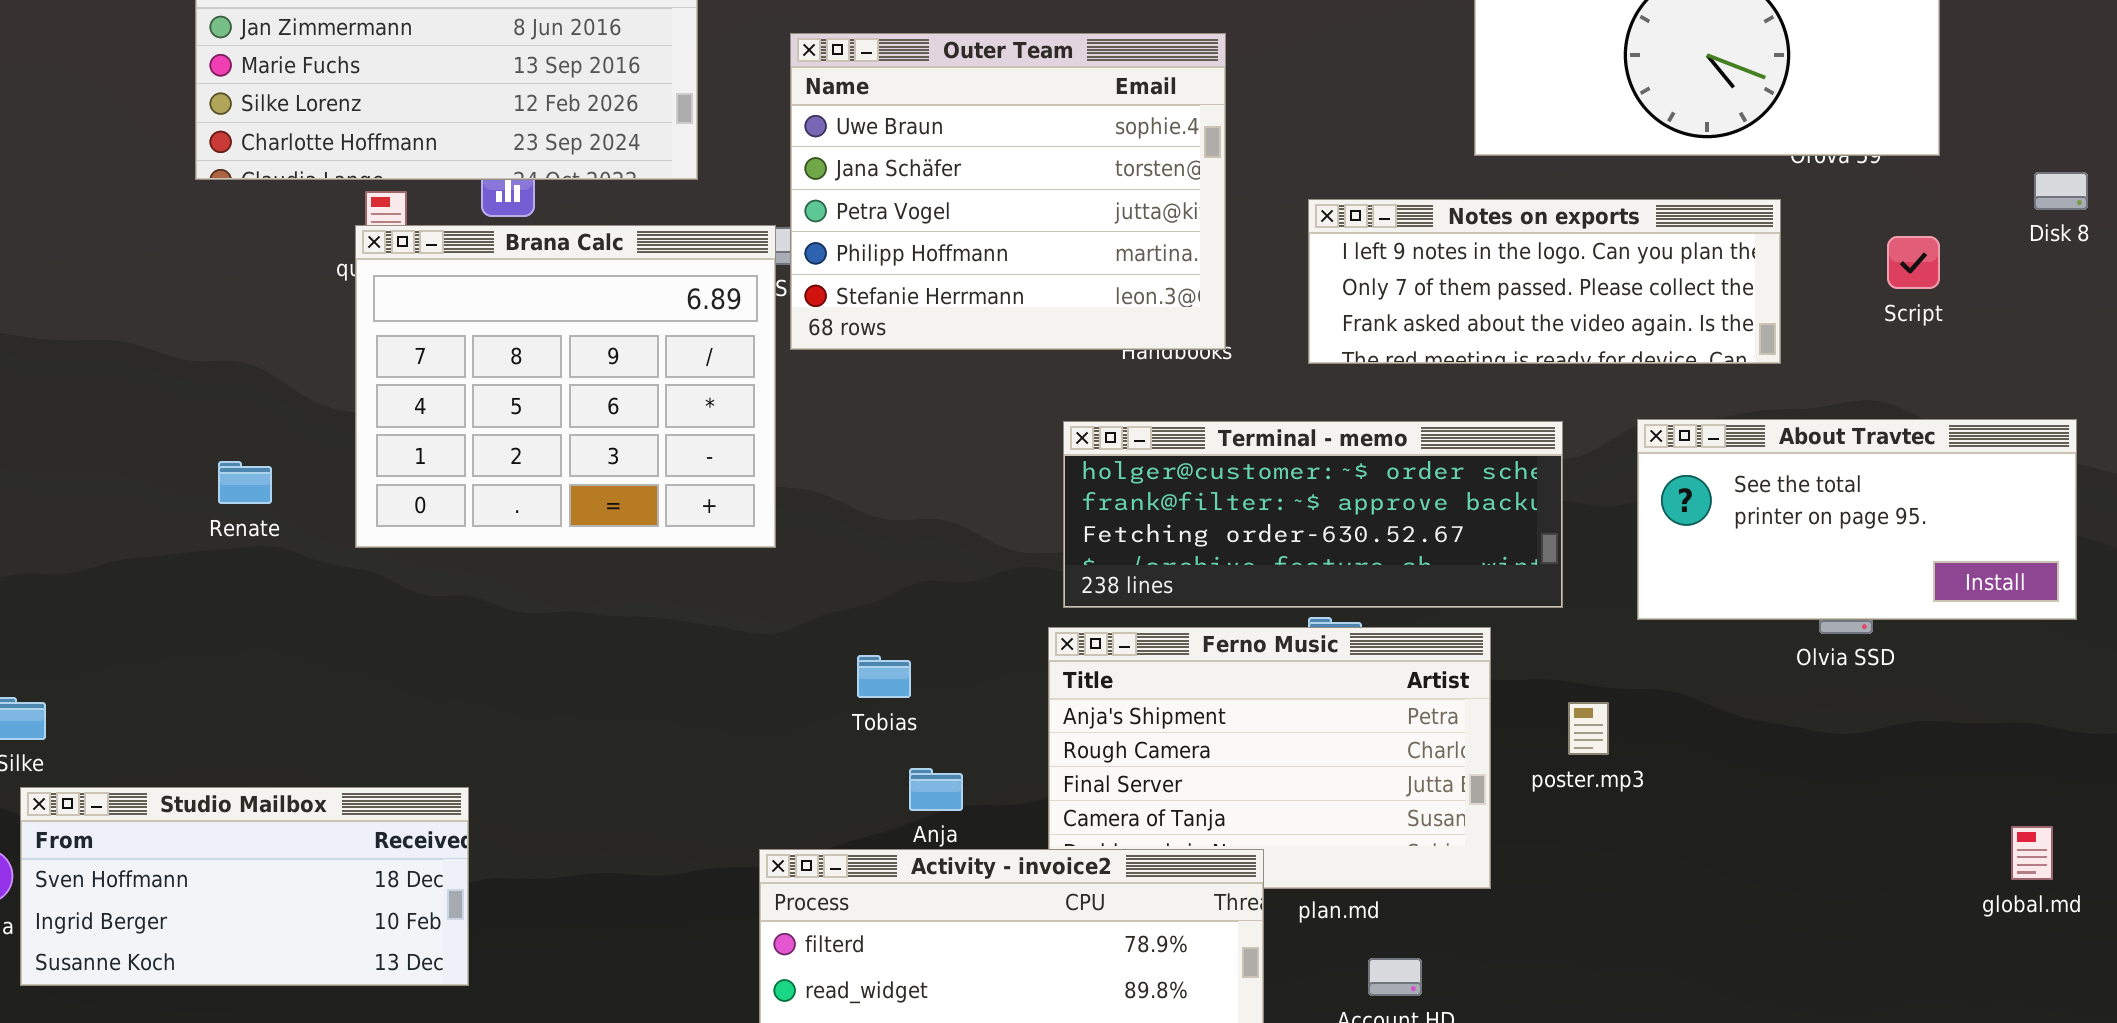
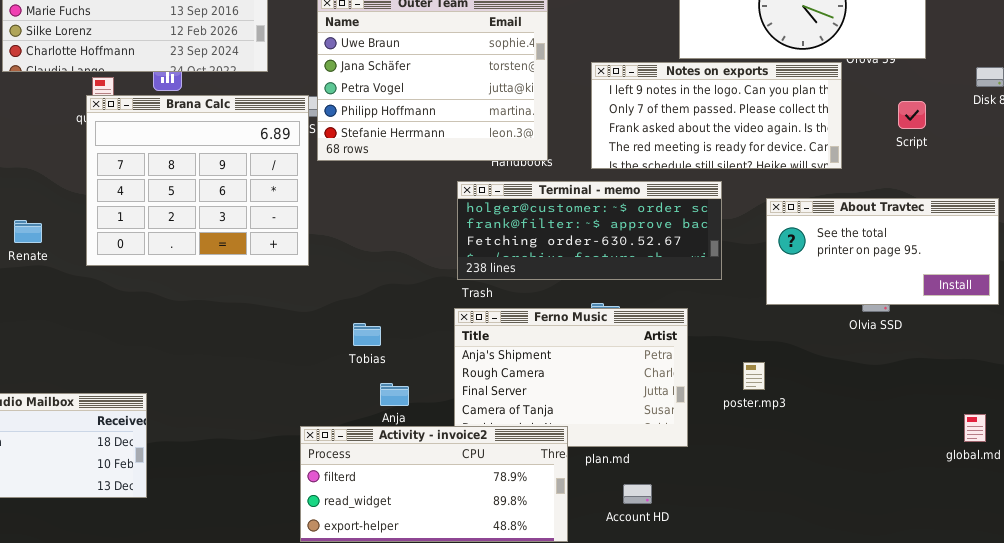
Notes on exports: [1308,199,1781,364] -> [591,62,842,169], resized
Terminal - memo: [1063,421,1563,608] -> [457,181,722,280], moved
poster.mp3: [1568,702,1609,755] -> [743,362,765,390], moved

